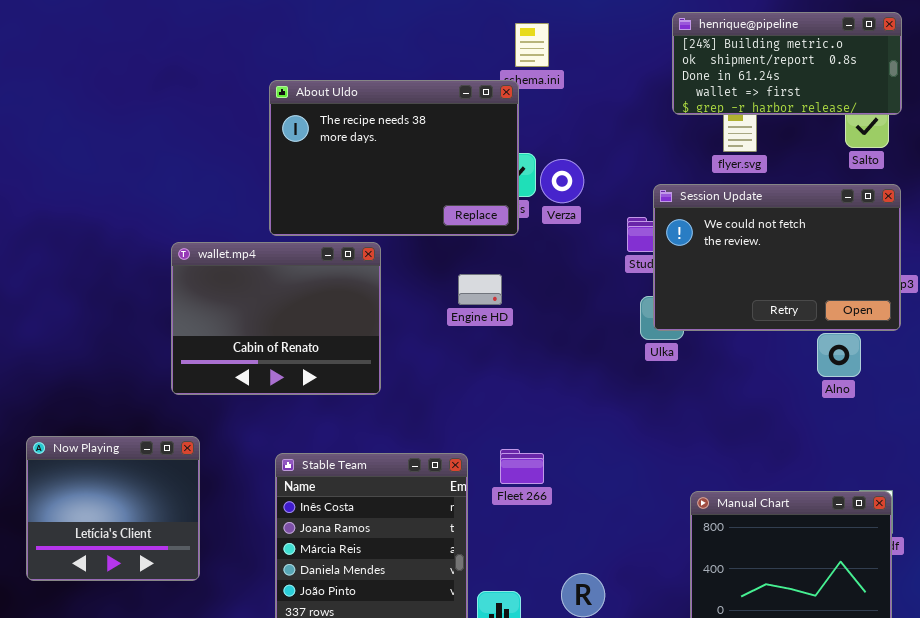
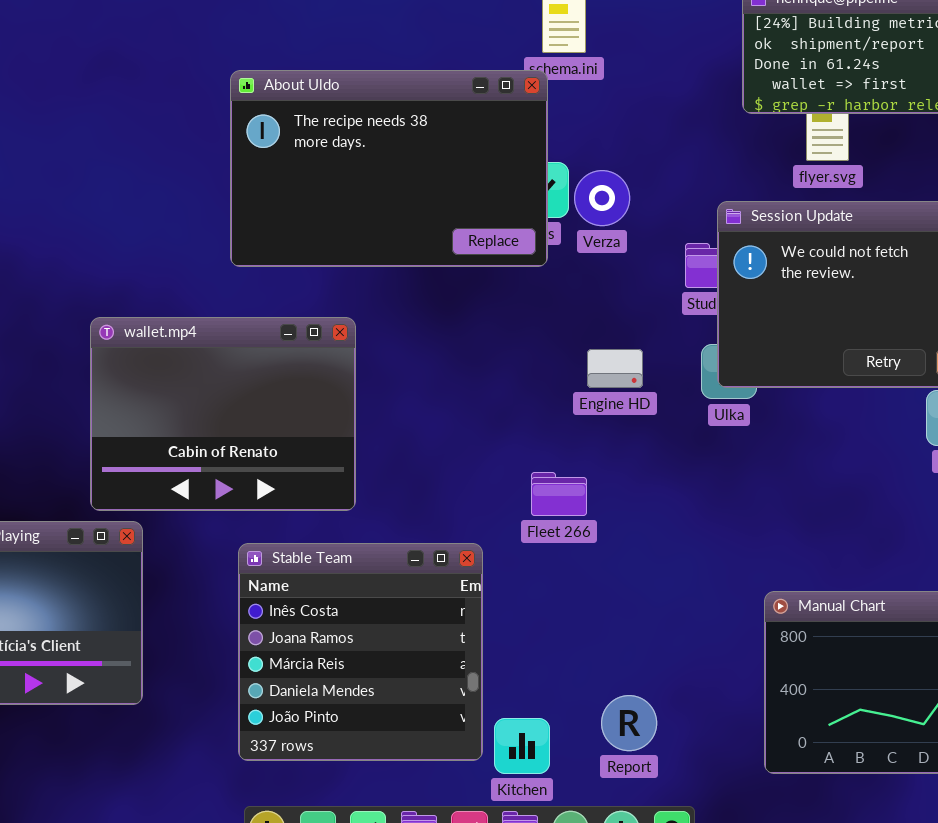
wallet.mp4: [171,242,381,395] -> [90,317,356,511], moved
Engine HD: [458,274,502,305] -> [587,349,643,388], moved
Fleet 266: [500,449,544,484] -> [531,472,587,516], moved

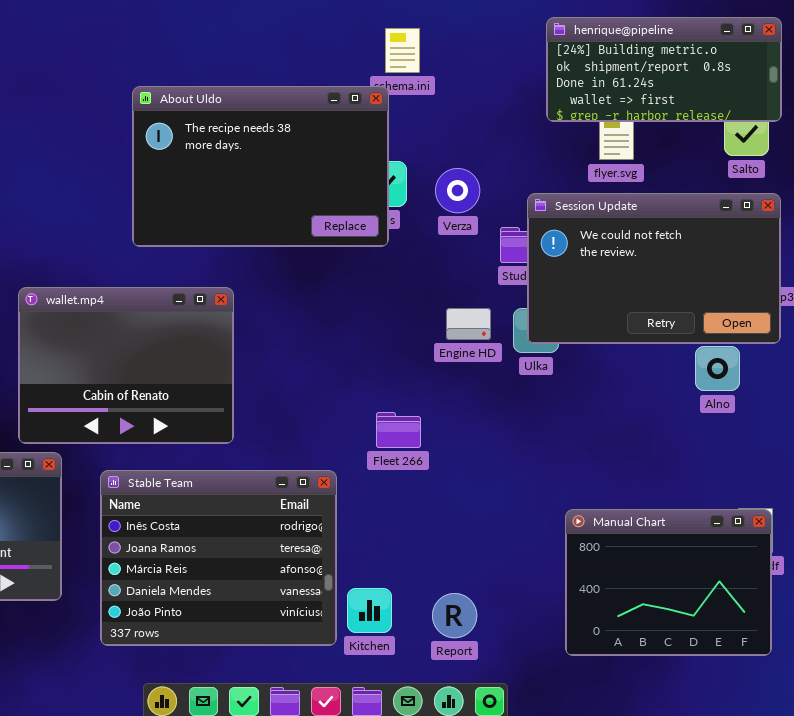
Verza: [574,170,630,226] -> [435,168,480,213], moved
Engine HD: [587,349,643,388] -> [446,308,491,340], moved
Stable Team: [238,543,483,761] -> [100,470,337,646], resized
Kitchen: [494,718,550,774] -> [347,588,392,633], moved

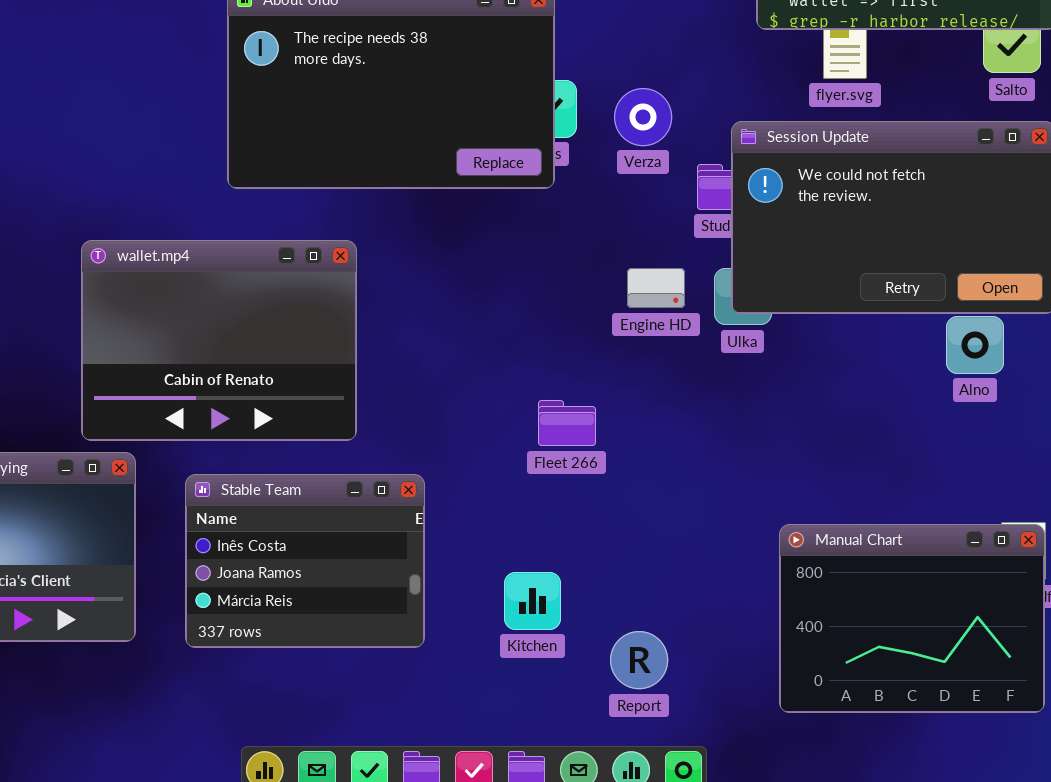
Stable Team: [100,470,337,646] -> [185,474,425,648], resized
Kitchen: [347,588,392,633] -> [504,572,561,630], moved

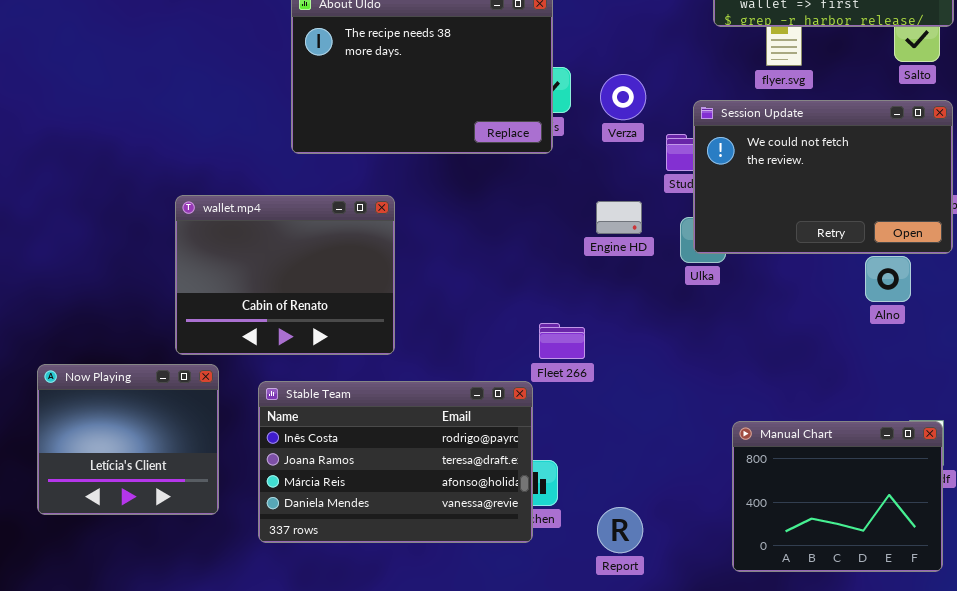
Engine HD: [627,268,685,308] -> [596,201,642,234], moved
Stable Team: [185,474,425,648] -> [258,381,533,543], resized

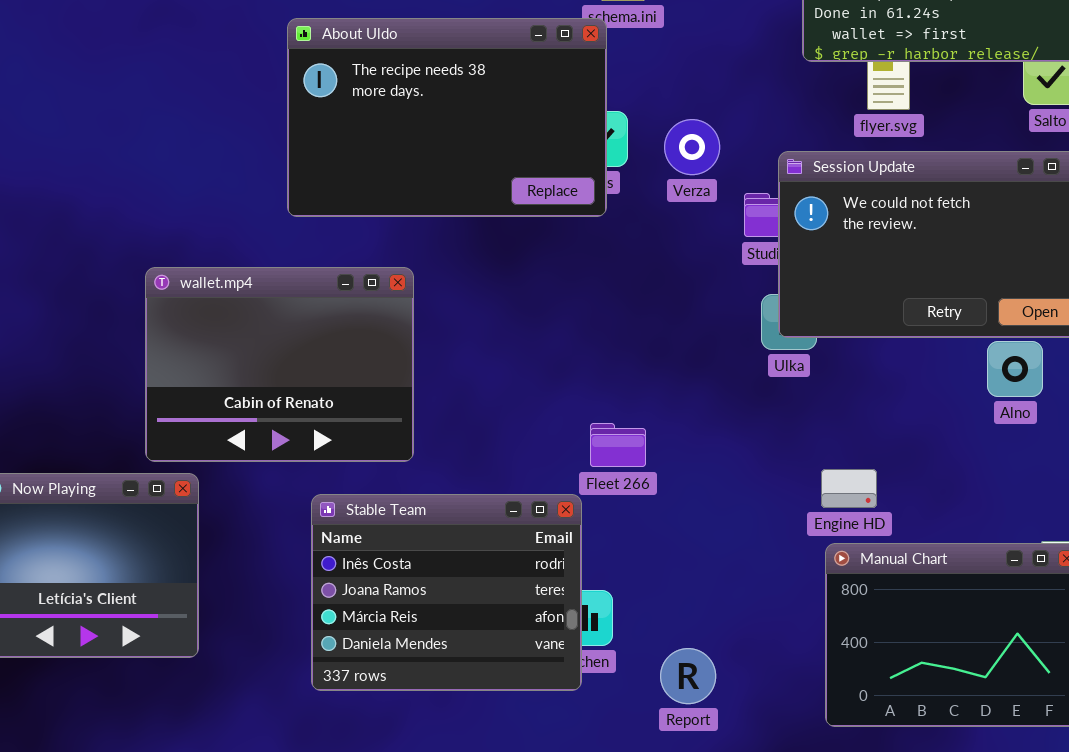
Engine HD: [596,201,642,234] -> [821,469,877,508], moved
Stable Team: [258,381,533,543] -> [311,494,582,691], resized

